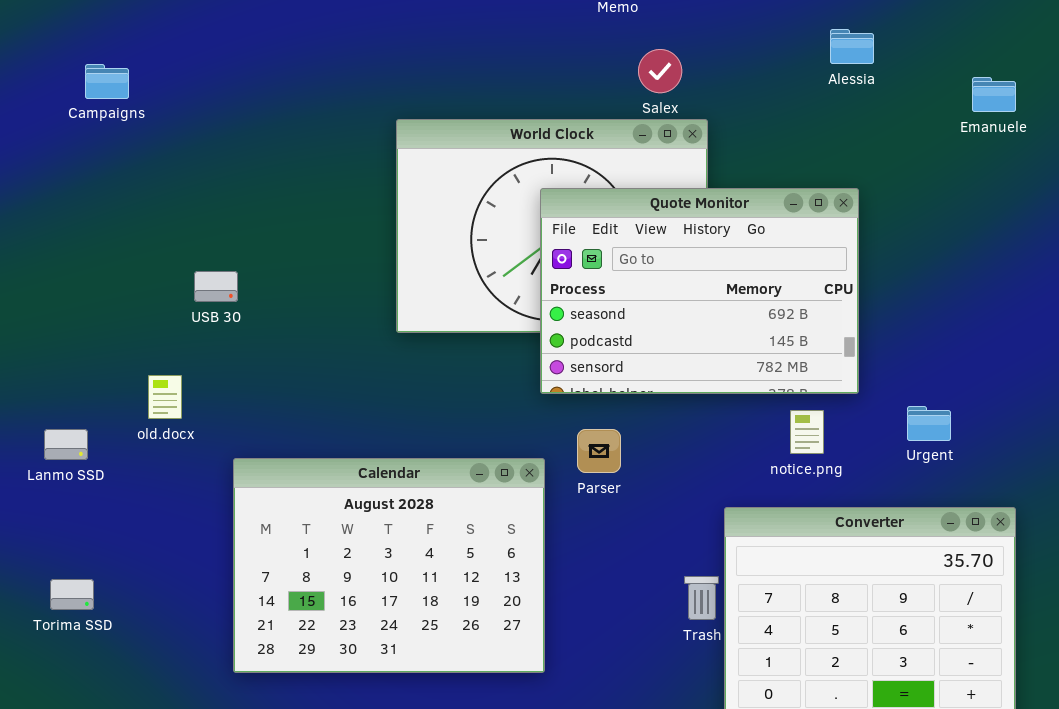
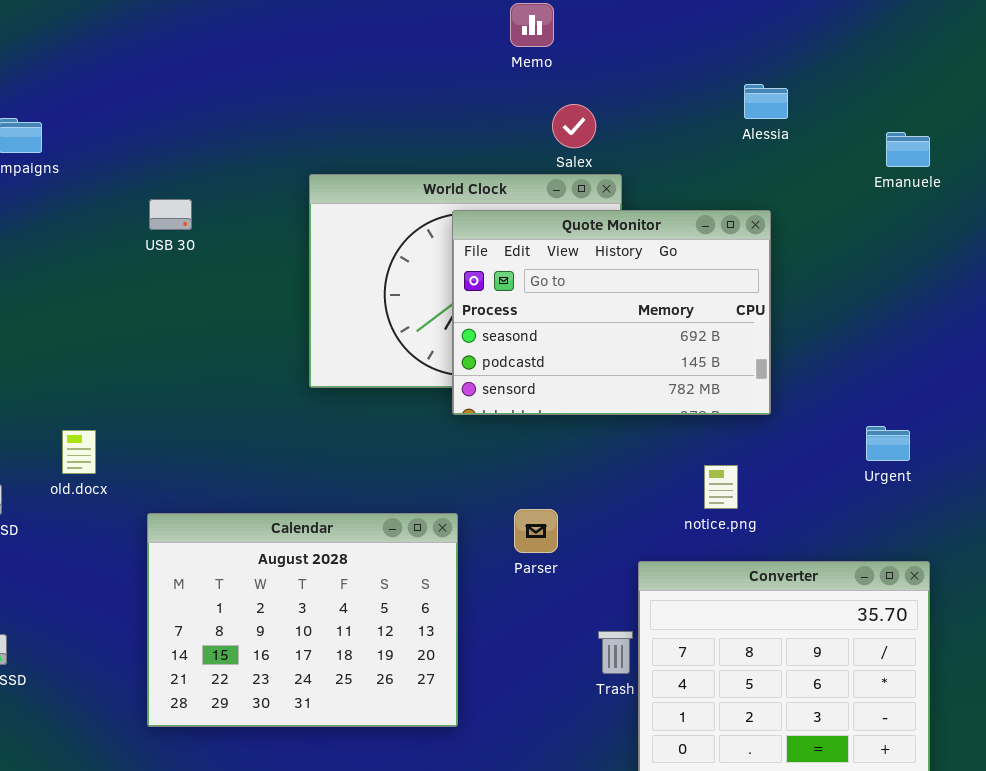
Quote Monitor: [540,188,859,394] -> [452,210,771,415], moved
USB 30: [194,271,238,302] -> [149,199,192,230], moved
Urgent: [907,406,951,441] -> [866,426,910,461], moved
Parser: [577,429,621,473] -> [514,509,558,553], moved

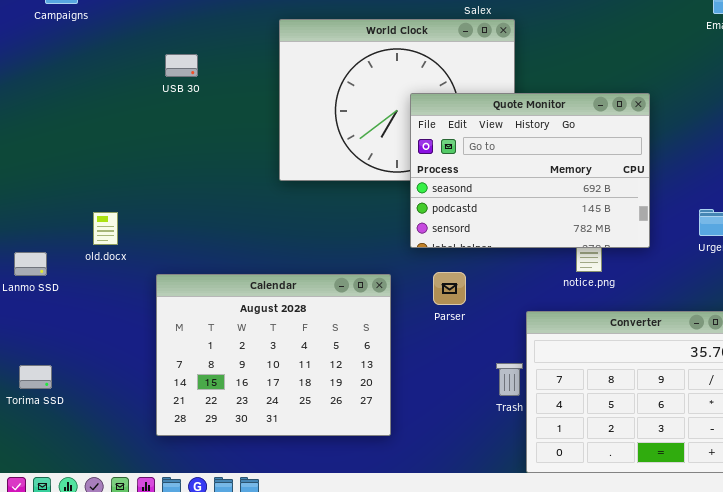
USB 30: [149,199,192,230] -> [165,54,198,77], moved
Quote Monitor: [452,210,771,415] -> [410,93,650,248], moved

